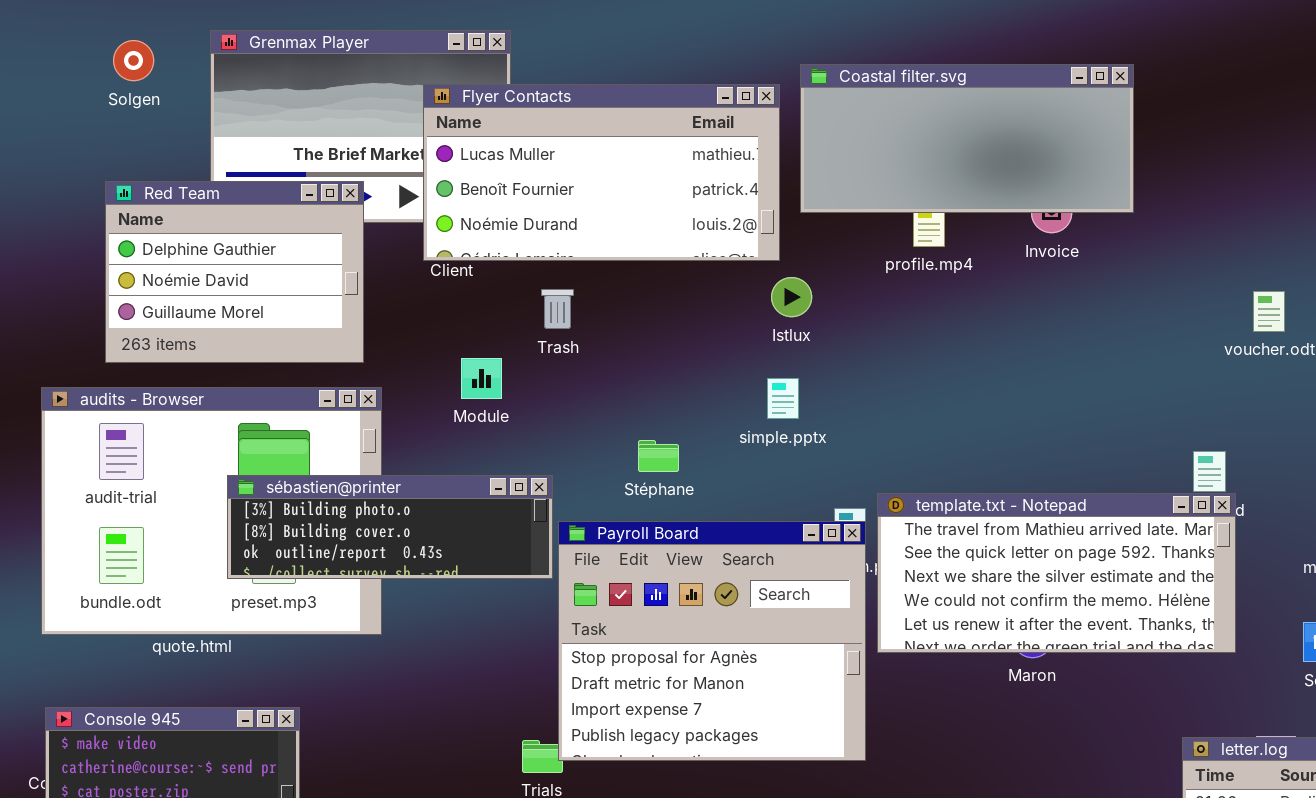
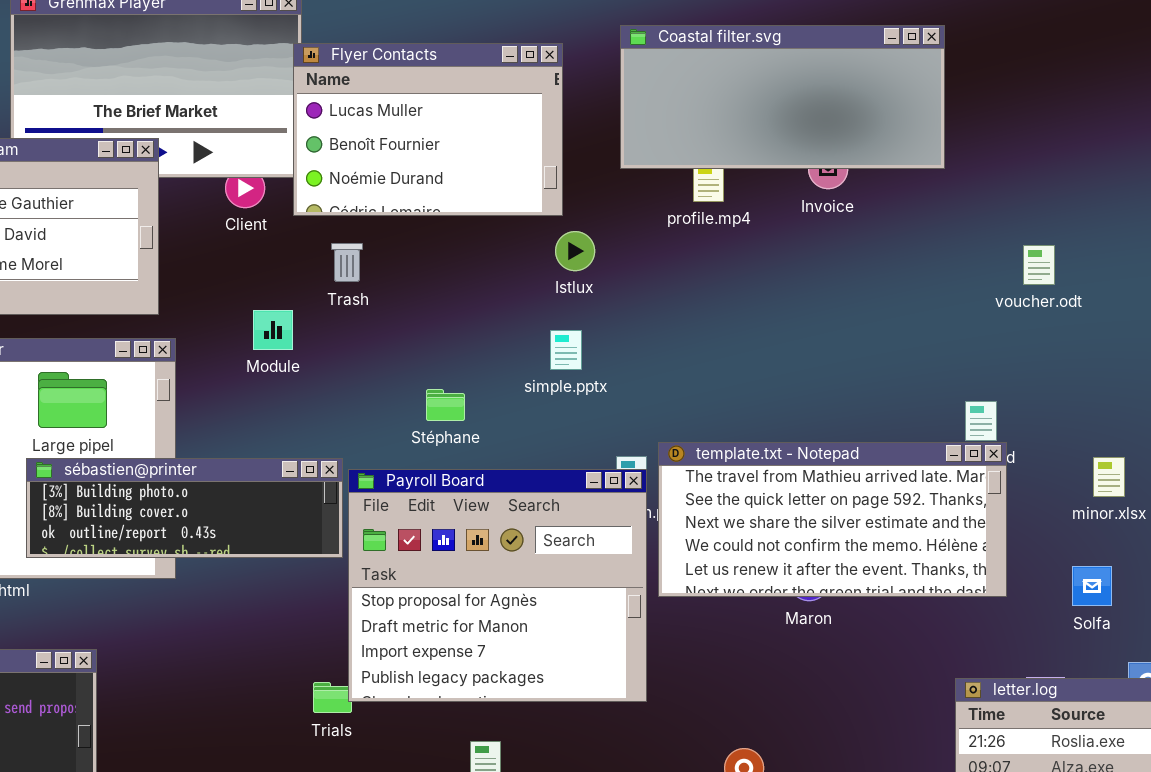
Coastal filter.svg: [800,64,1134,213] -> [620,25,945,169], moved
Flyer Contacts: [423,84,780,261] -> [293,43,563,216], resized
sébastien@printer: [227,475,553,579] -> [26,458,343,558], moved

